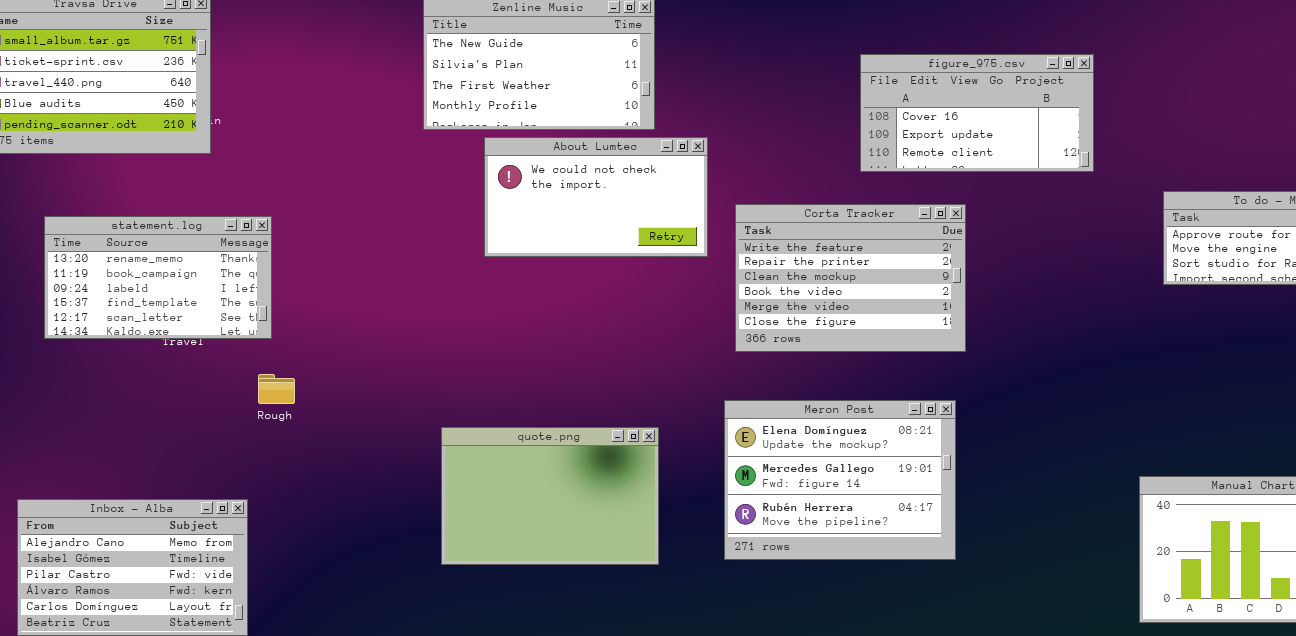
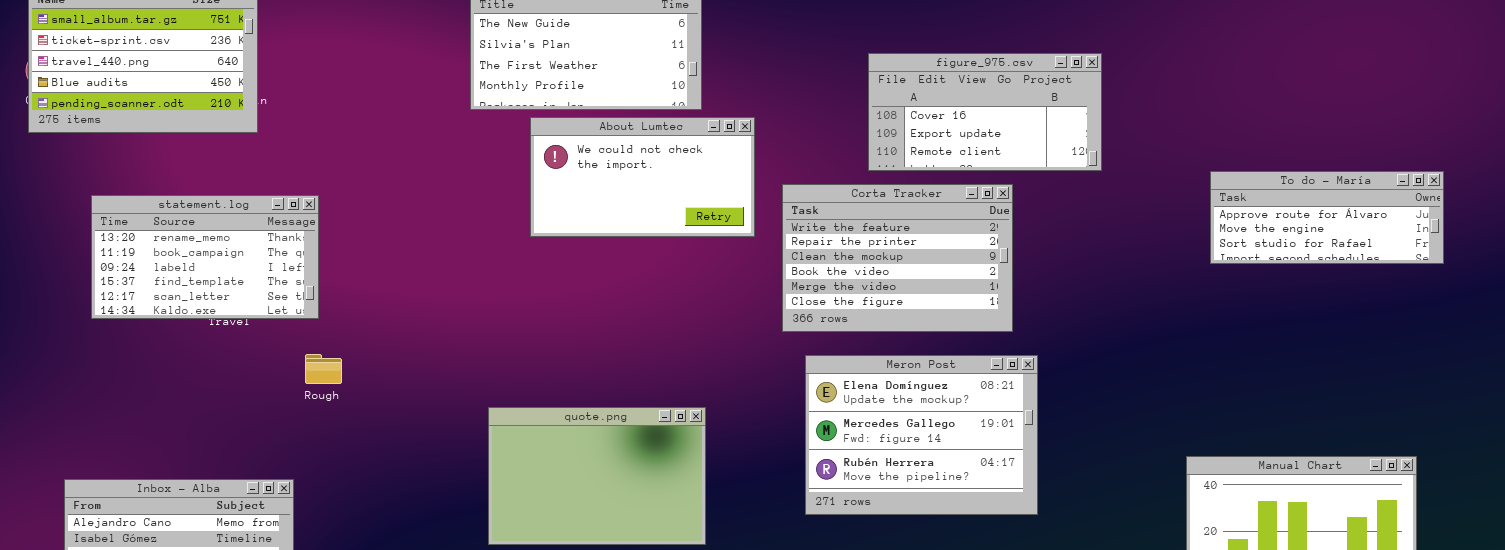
figure_975.csv: [860,54,1094,172] -> [868,53,1102,171], moved
Meron Post: [724,400,956,560] -> [805,355,1038,515], moved

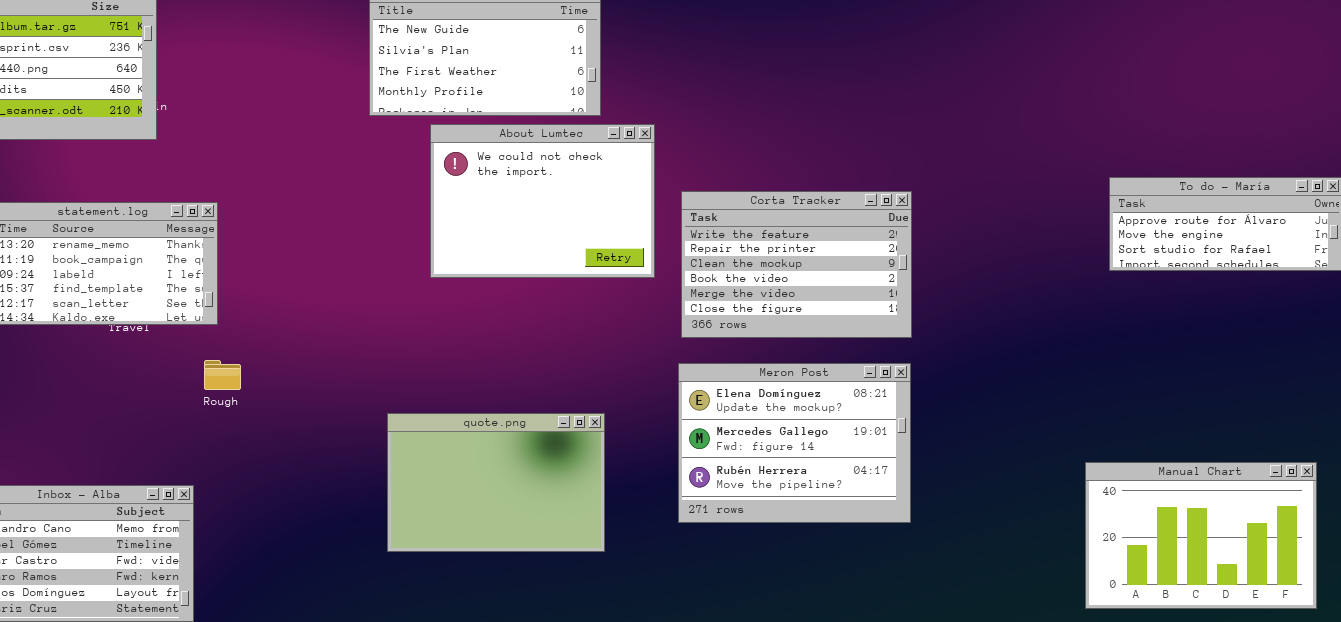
figure_975.csv: [868,53,1102,171] -> none, closed
About Lumtec: [530,117,755,237] -> [430,124,655,278], resized
Meron Post: [805,355,1038,515] -> [678,363,911,523], moved

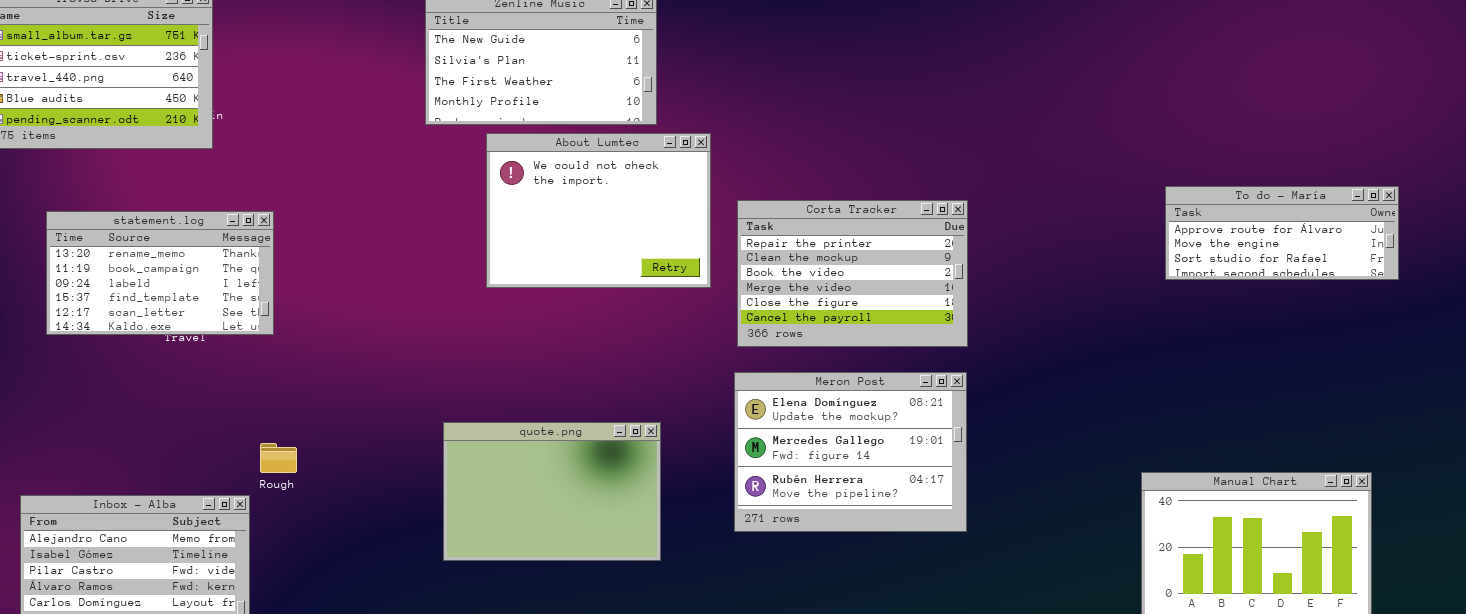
Corta Tracker: [681,191,912,338] -> [737,200,968,347], scrolled down 1 row
Rough: [204,360,241,390] -> [260,443,297,473], moved

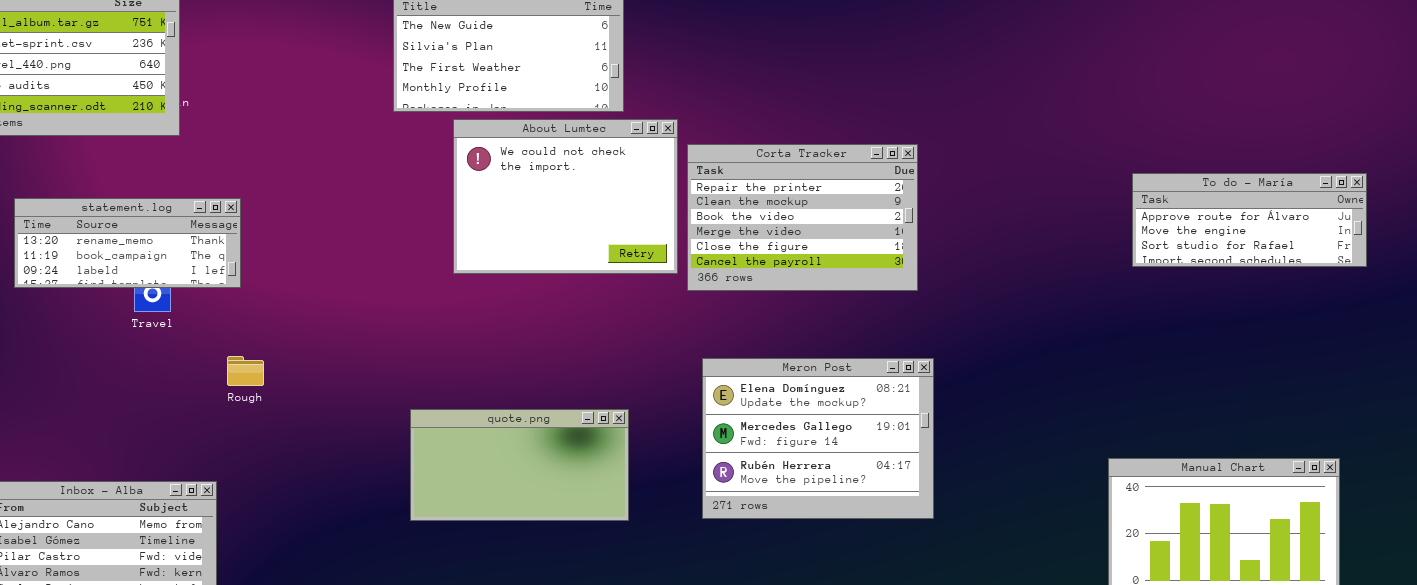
Corta Tracker: [737,200,968,347] -> [687,144,918,291], moved
statement.log: [46,211,274,335] -> [14,198,241,288], resized
quote.png: [443,422,661,561] -> [410,409,629,521], resized
Rough: [260,443,297,473] -> [227,356,264,386], moved

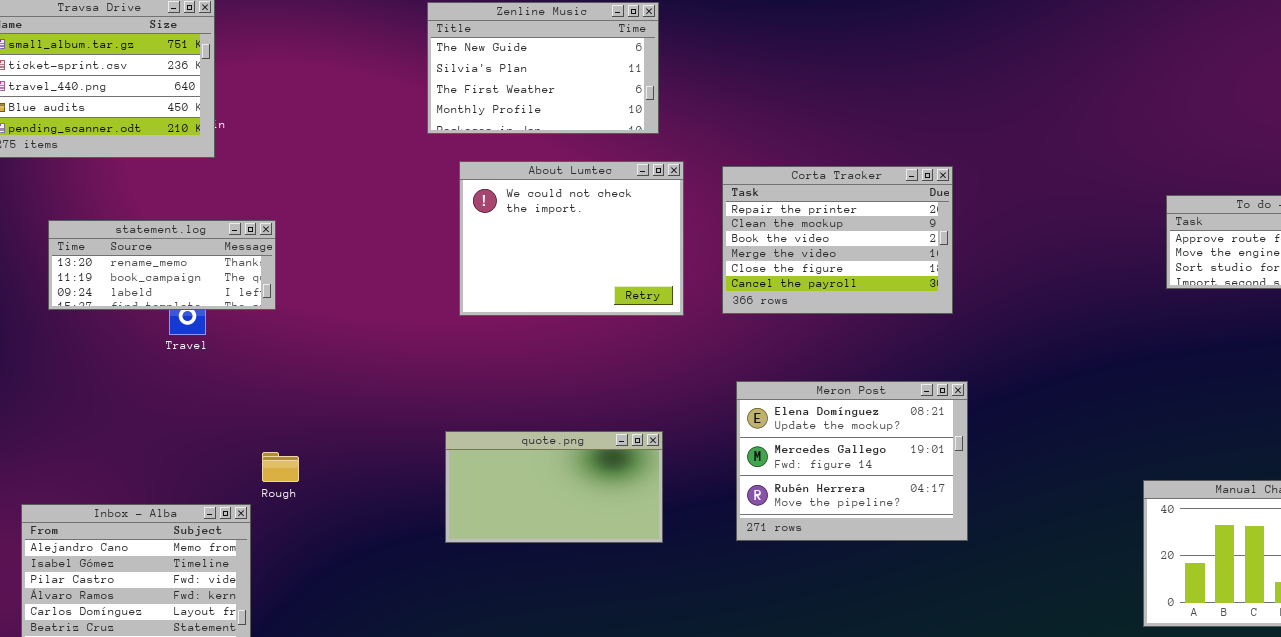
About Lumtec: [453,119,678,274] -> [459,161,684,316], moved
Rough: [227,356,264,386] -> [262,452,299,482], moved

